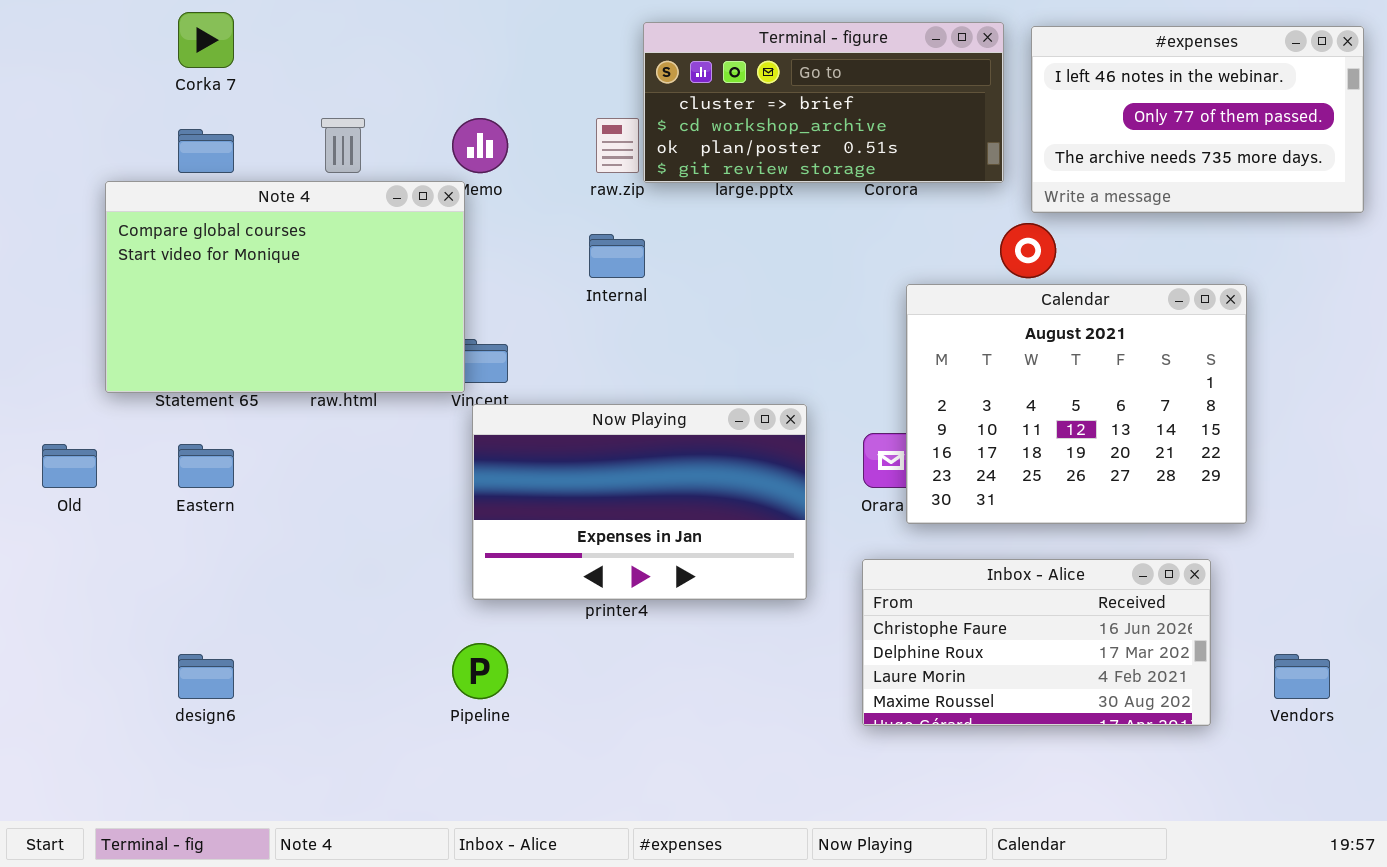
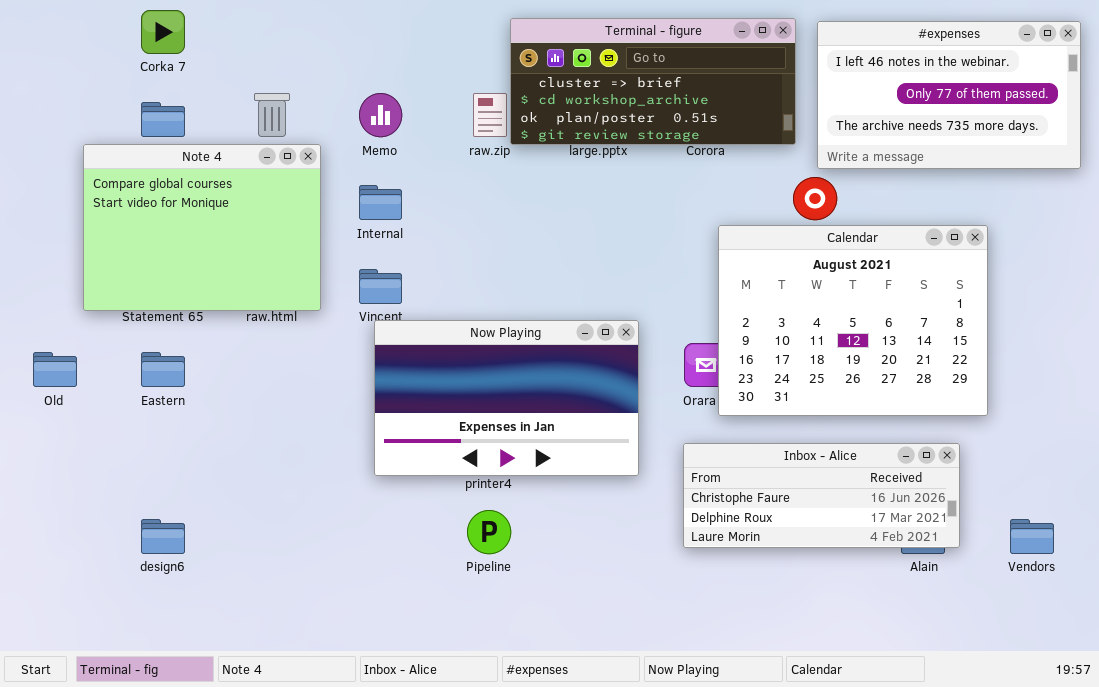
Note 4: [105,181,465,393] -> [83,144,321,311], resized
Internal: [589,234,645,278] -> [359,185,402,220], moved
Inbox - Alice: [862,559,1211,726] -> [683,443,960,548], resized
Pipeline: [452,643,508,699] -> [467,510,511,554], moved

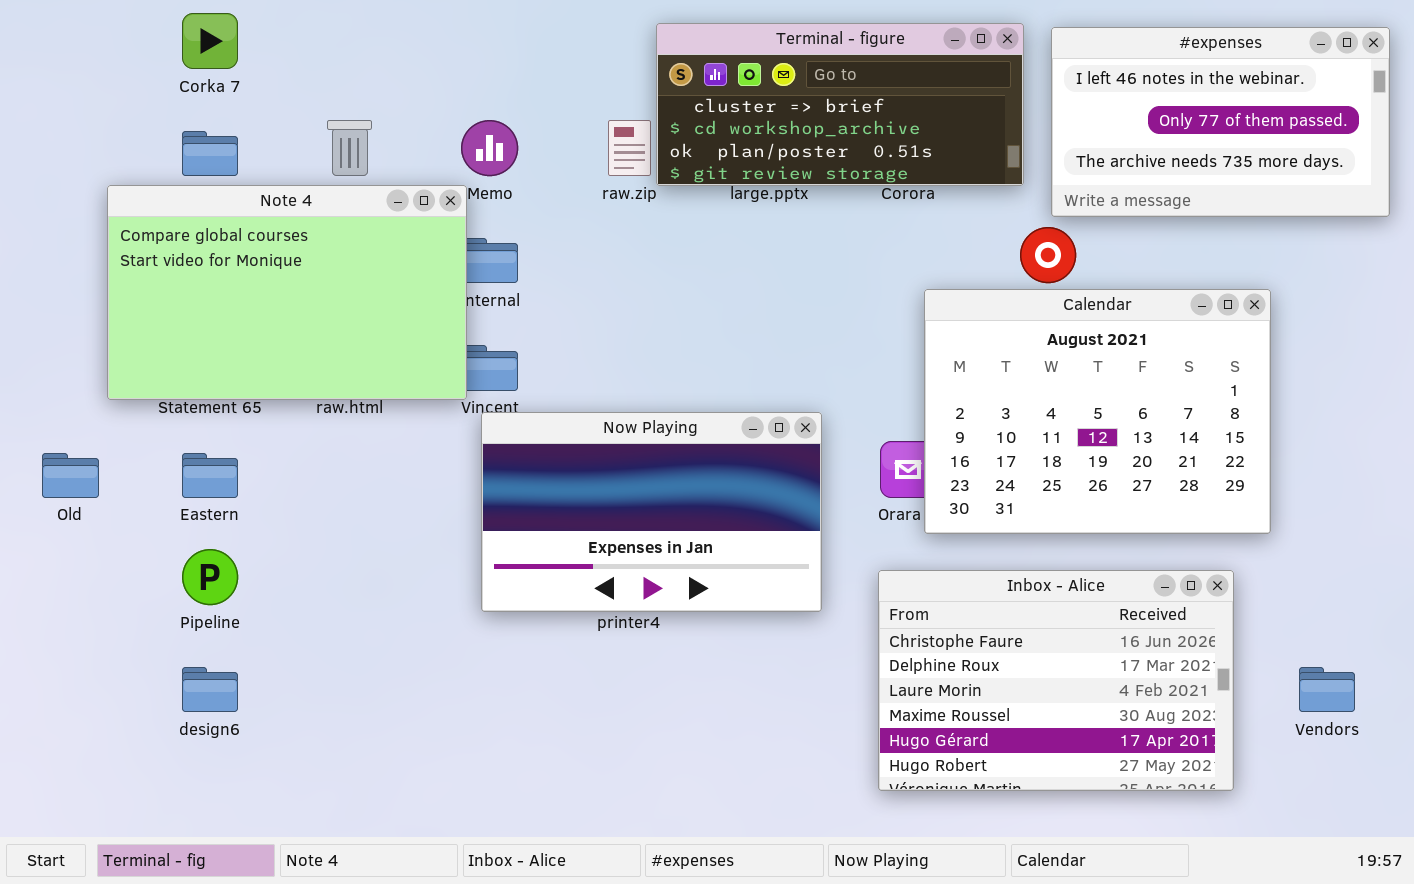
Note 4: [83,144,321,311] -> [107,185,467,400], resized
Inbox - Alice: [683,443,960,548] -> [878,570,1234,791], resized
Pipeline: [467,510,511,554] -> [182,549,238,605], moved

